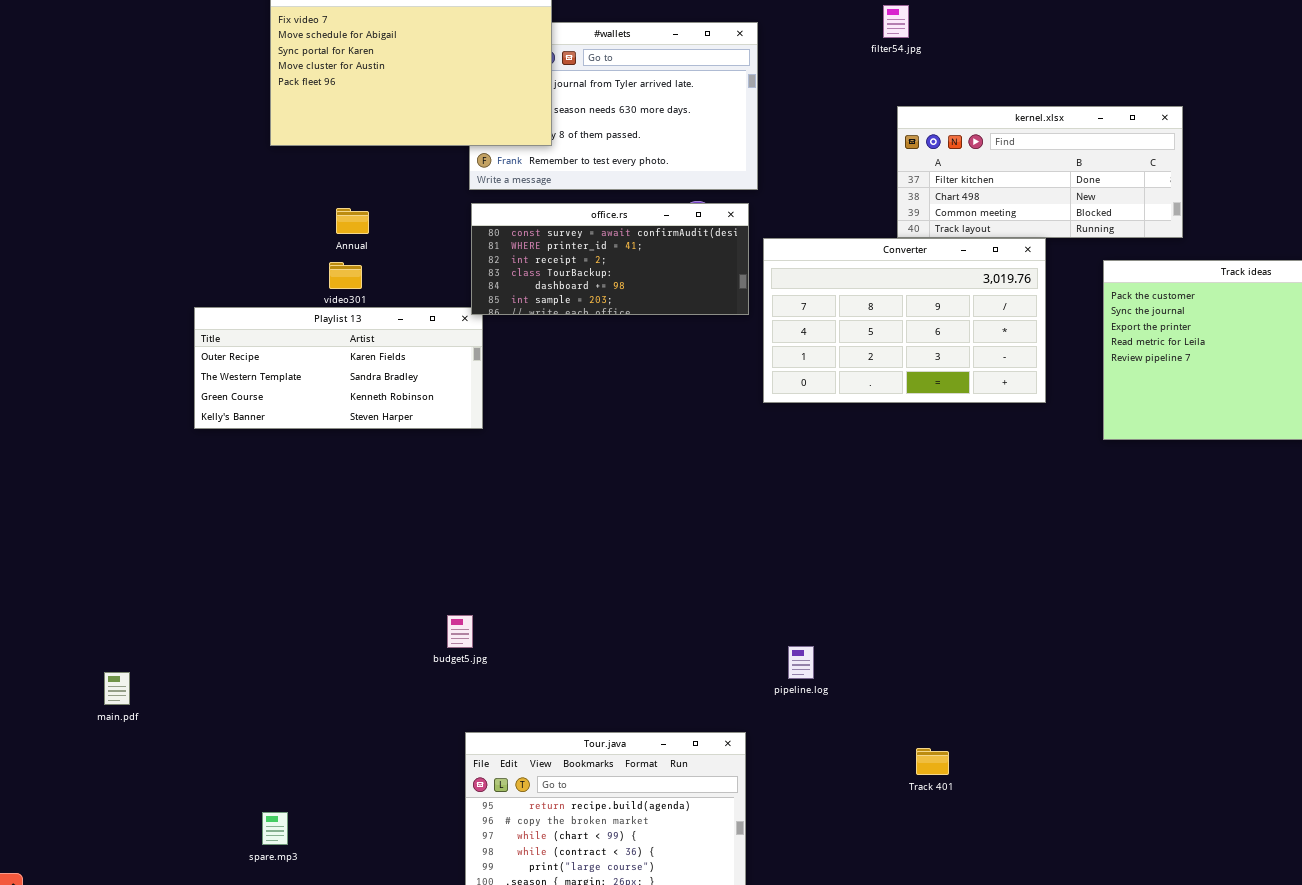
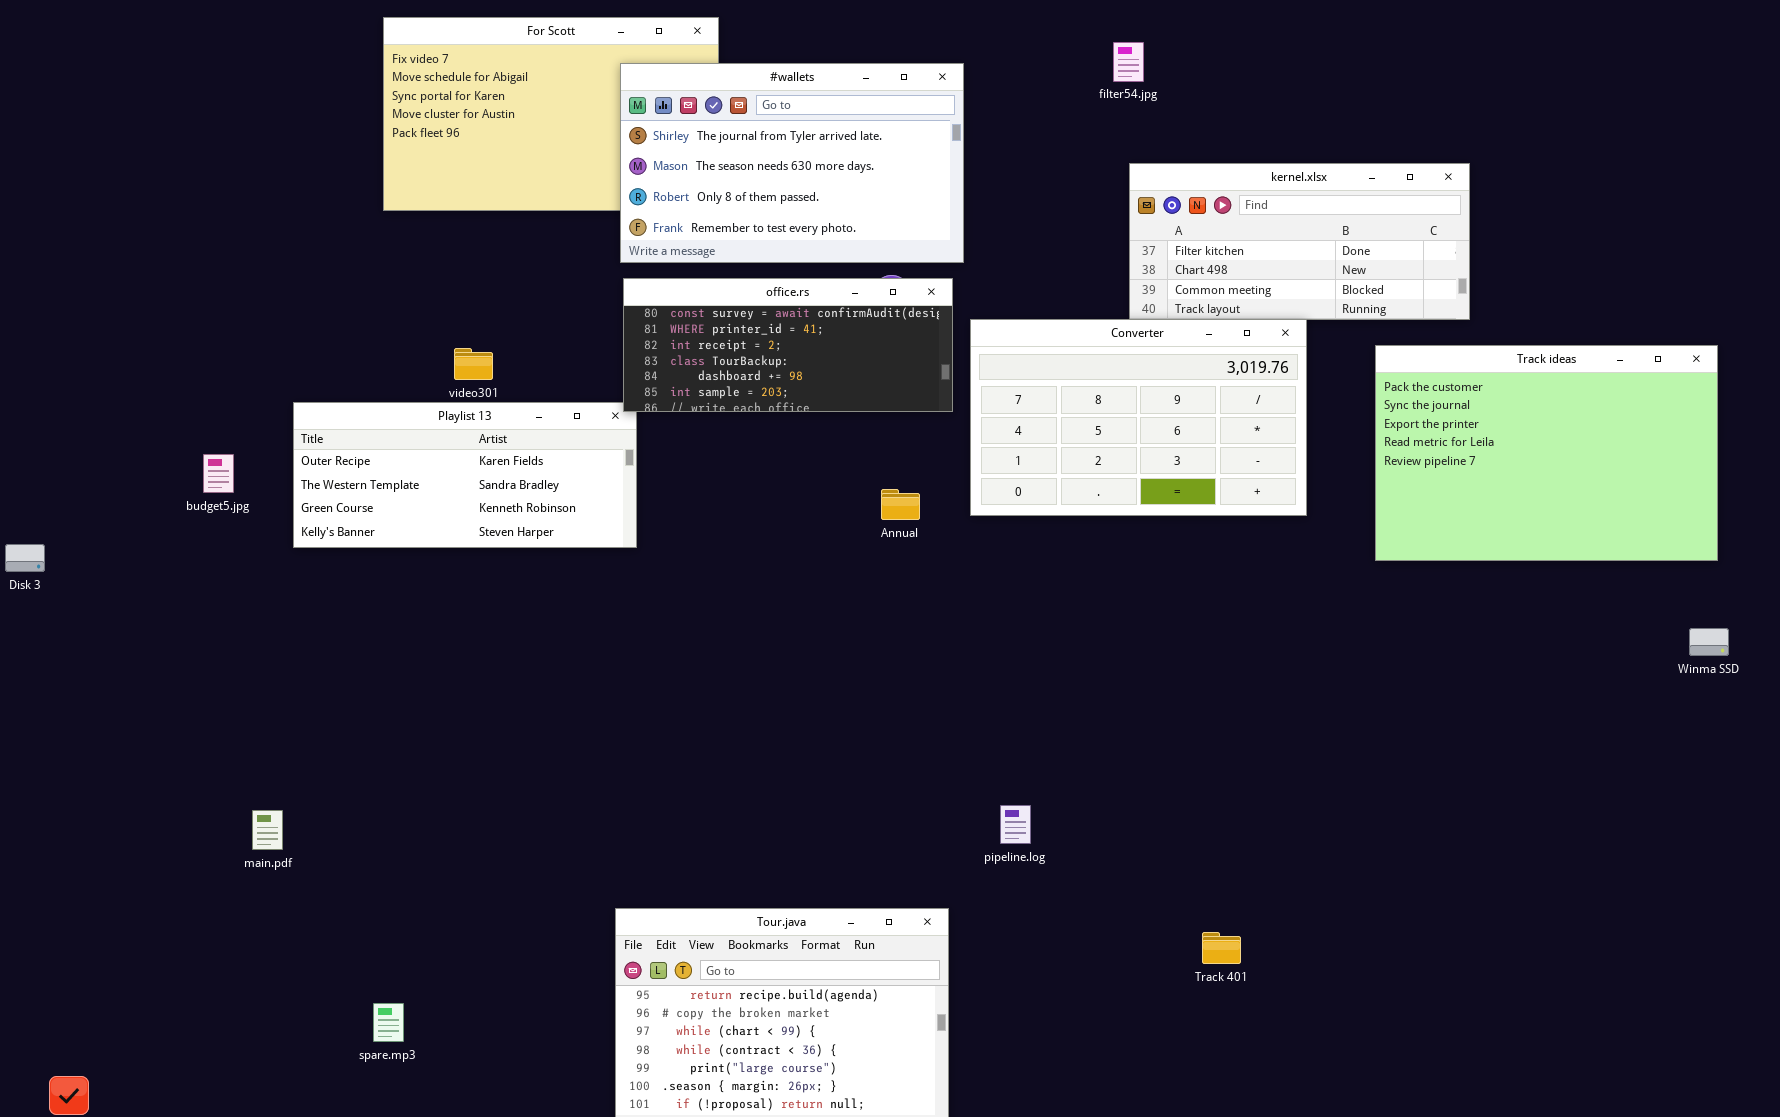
#wallets: [469,22,758,190] -> [620,63,964,263], raised
Annual: [336,208,369,234] -> [881,489,920,520], moved
budget5.jpg: [447,615,473,648] -> [203,454,234,493], moved
main.pdf: [104,672,130,705] -> [252,810,283,850], moved
Track 401: [916,748,949,775] -> [1202,932,1241,964], moved

